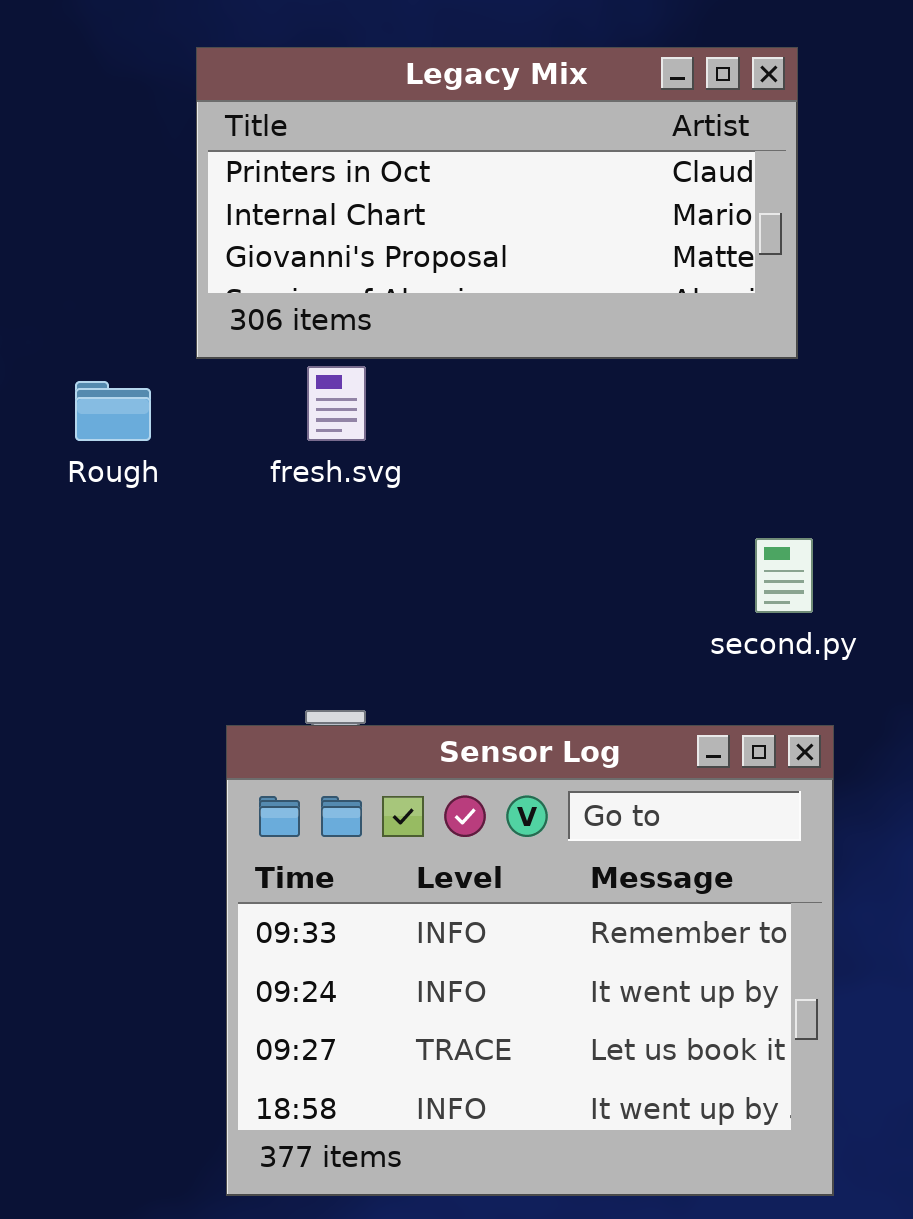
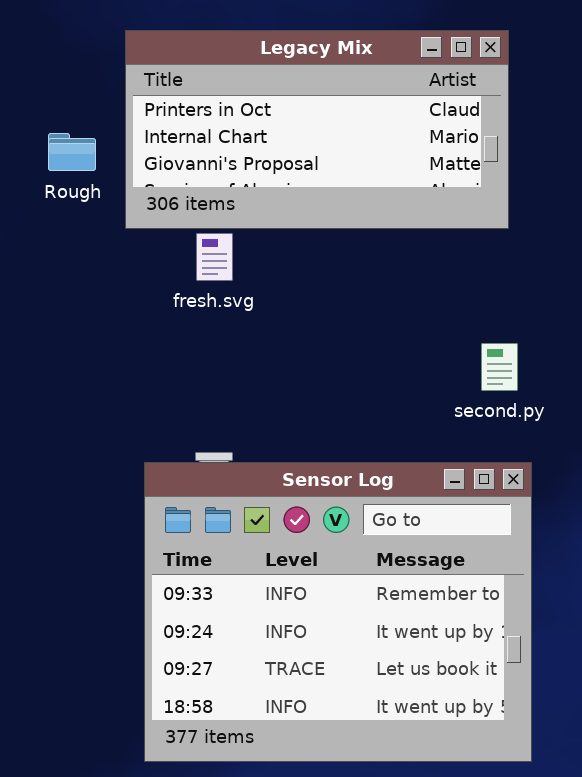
Rough: [75,381,151,441] -> [48,133,96,171], moved

